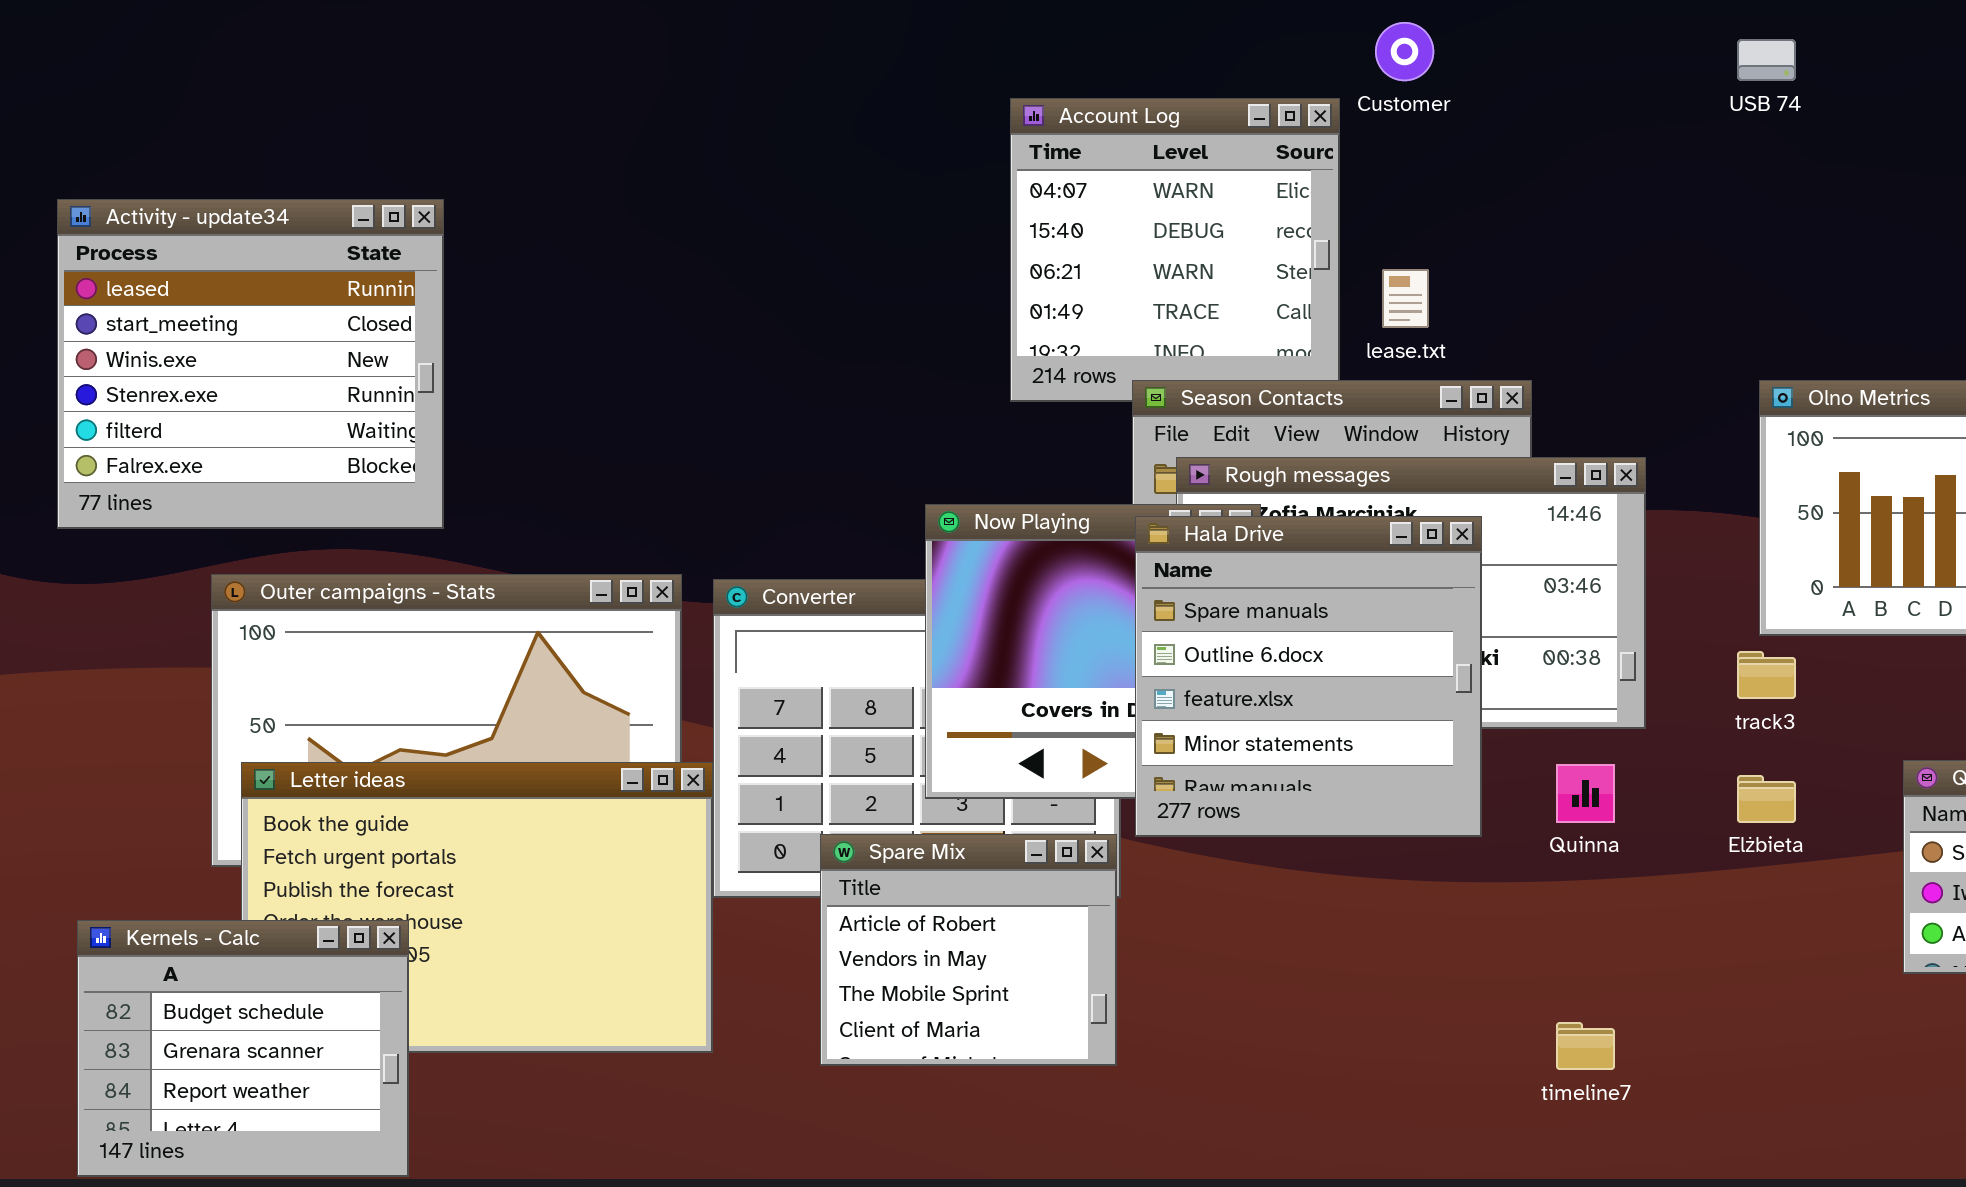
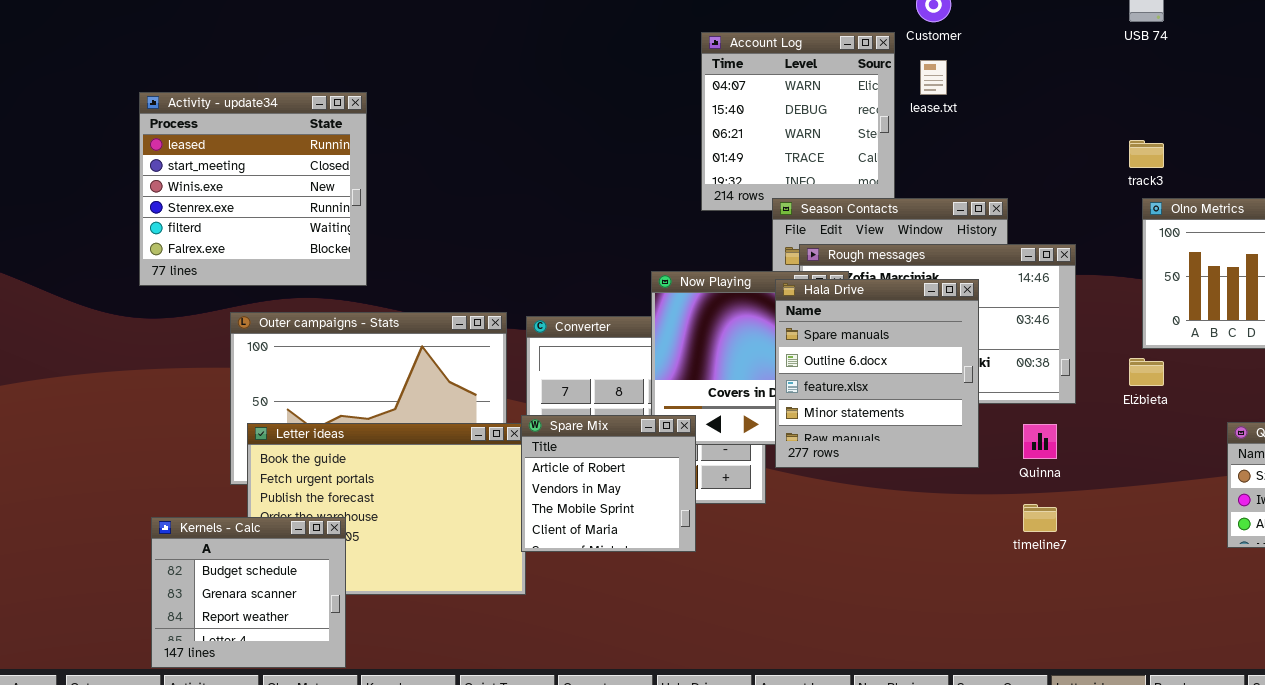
lease.txt: [1382,269,1429,328] -> [920,60,947,95], moved
track3: [1737,651,1796,699] -> [1129,140,1164,168], moved
Elżbieta: [1737,775,1796,823] -> [1129,358,1164,386], moved
Spare Mix: [820,834,1117,1066] -> [521,415,696,552], moved
timeline7: [1556,1022,1615,1070] -> [1023,504,1057,532], moved

